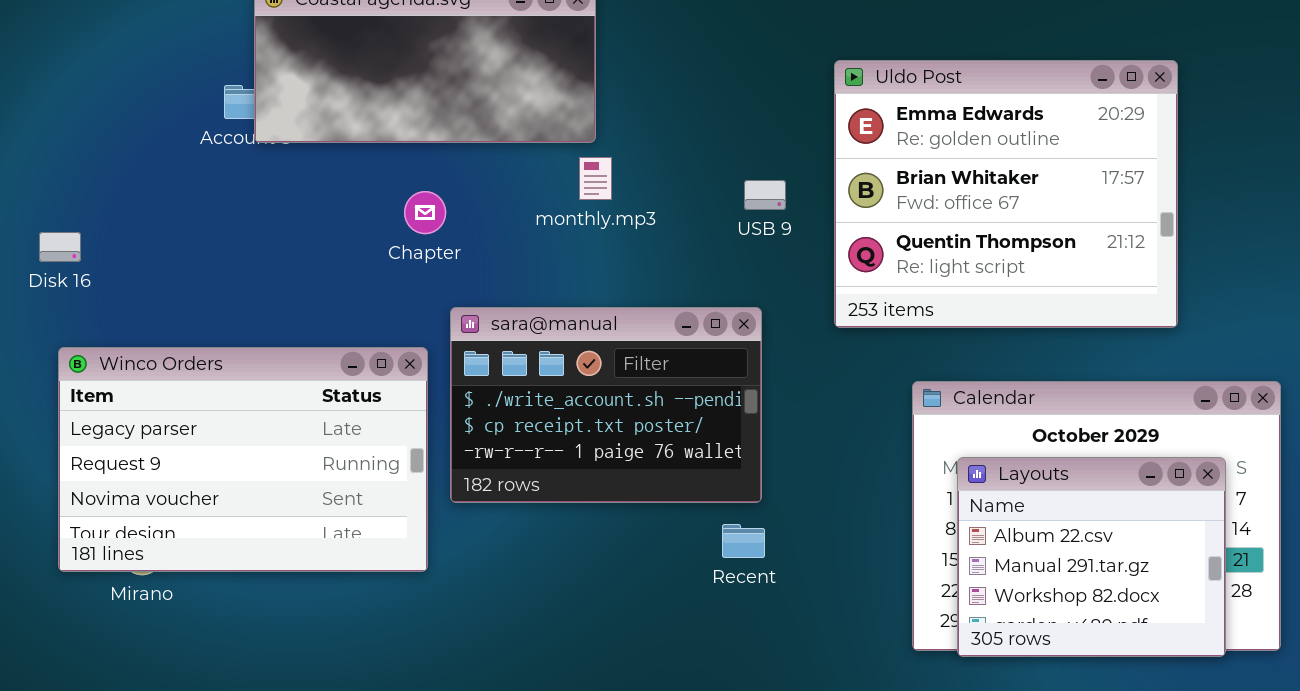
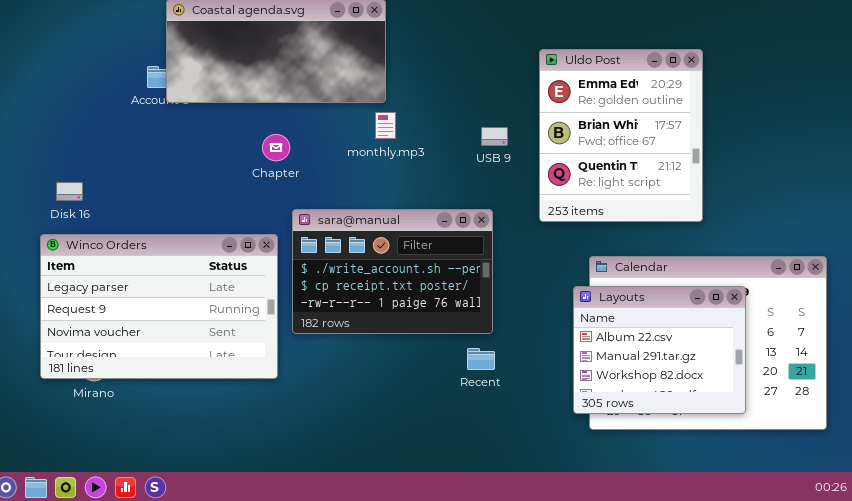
Uldo Post: [834,60,1178,328] -> [539,49,703,222], resized
Disk 16: [39,232,81,262] -> [56,182,83,201], moved
Layouts: [957,457,1226,657] -> [573,286,746,414], moved

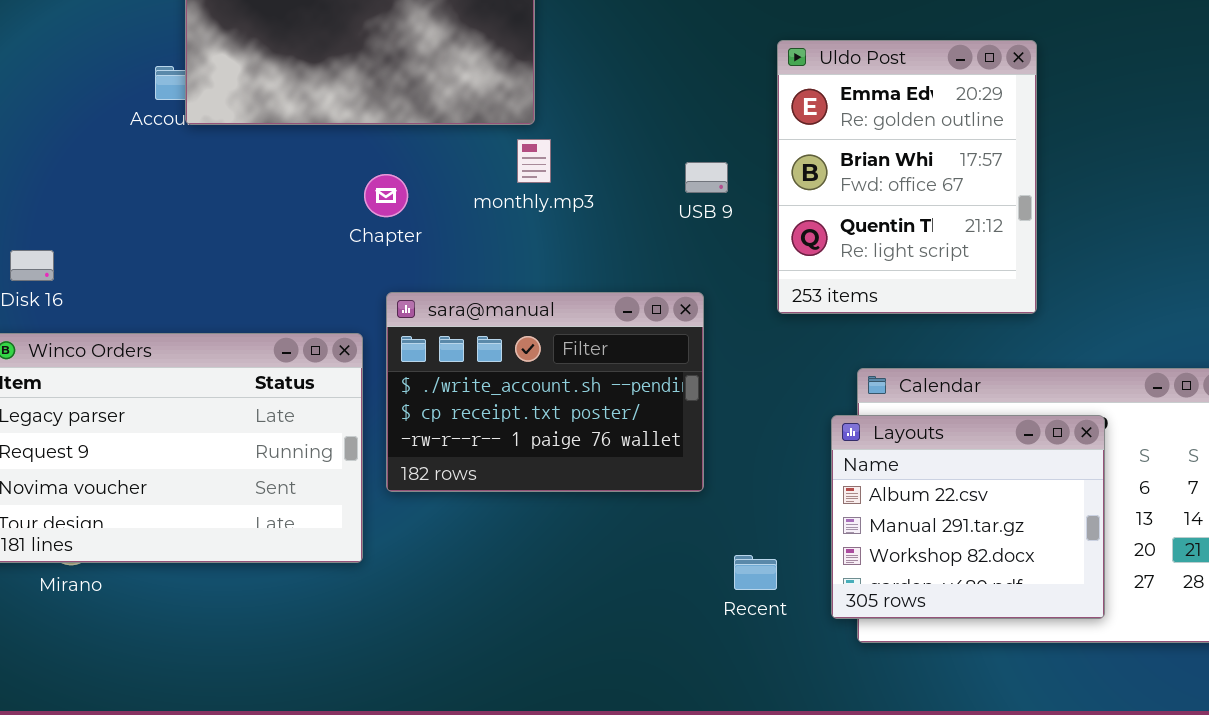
Chapter: [262,134,290,161] -> [364,174,408,217], moved
Recent: [467,348,495,370] -> [734,555,777,590], moved

